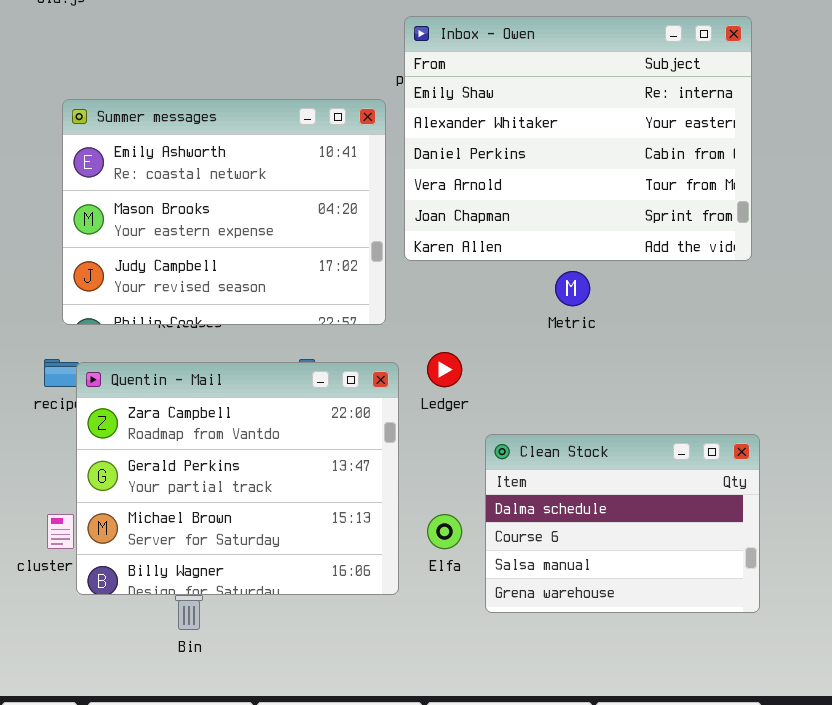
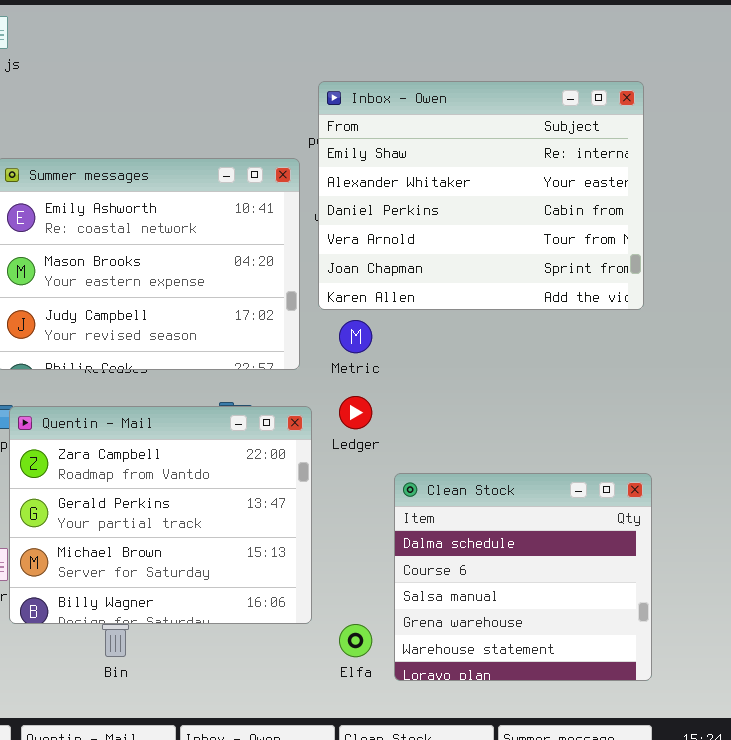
Metric: [555,271,590,306] -> [339,320,372,353], moved
Clean Stock: [485,434,760,613] -> [394,473,652,681], resized
Elfa: [427,514,462,549] -> [339,624,372,657], moved

